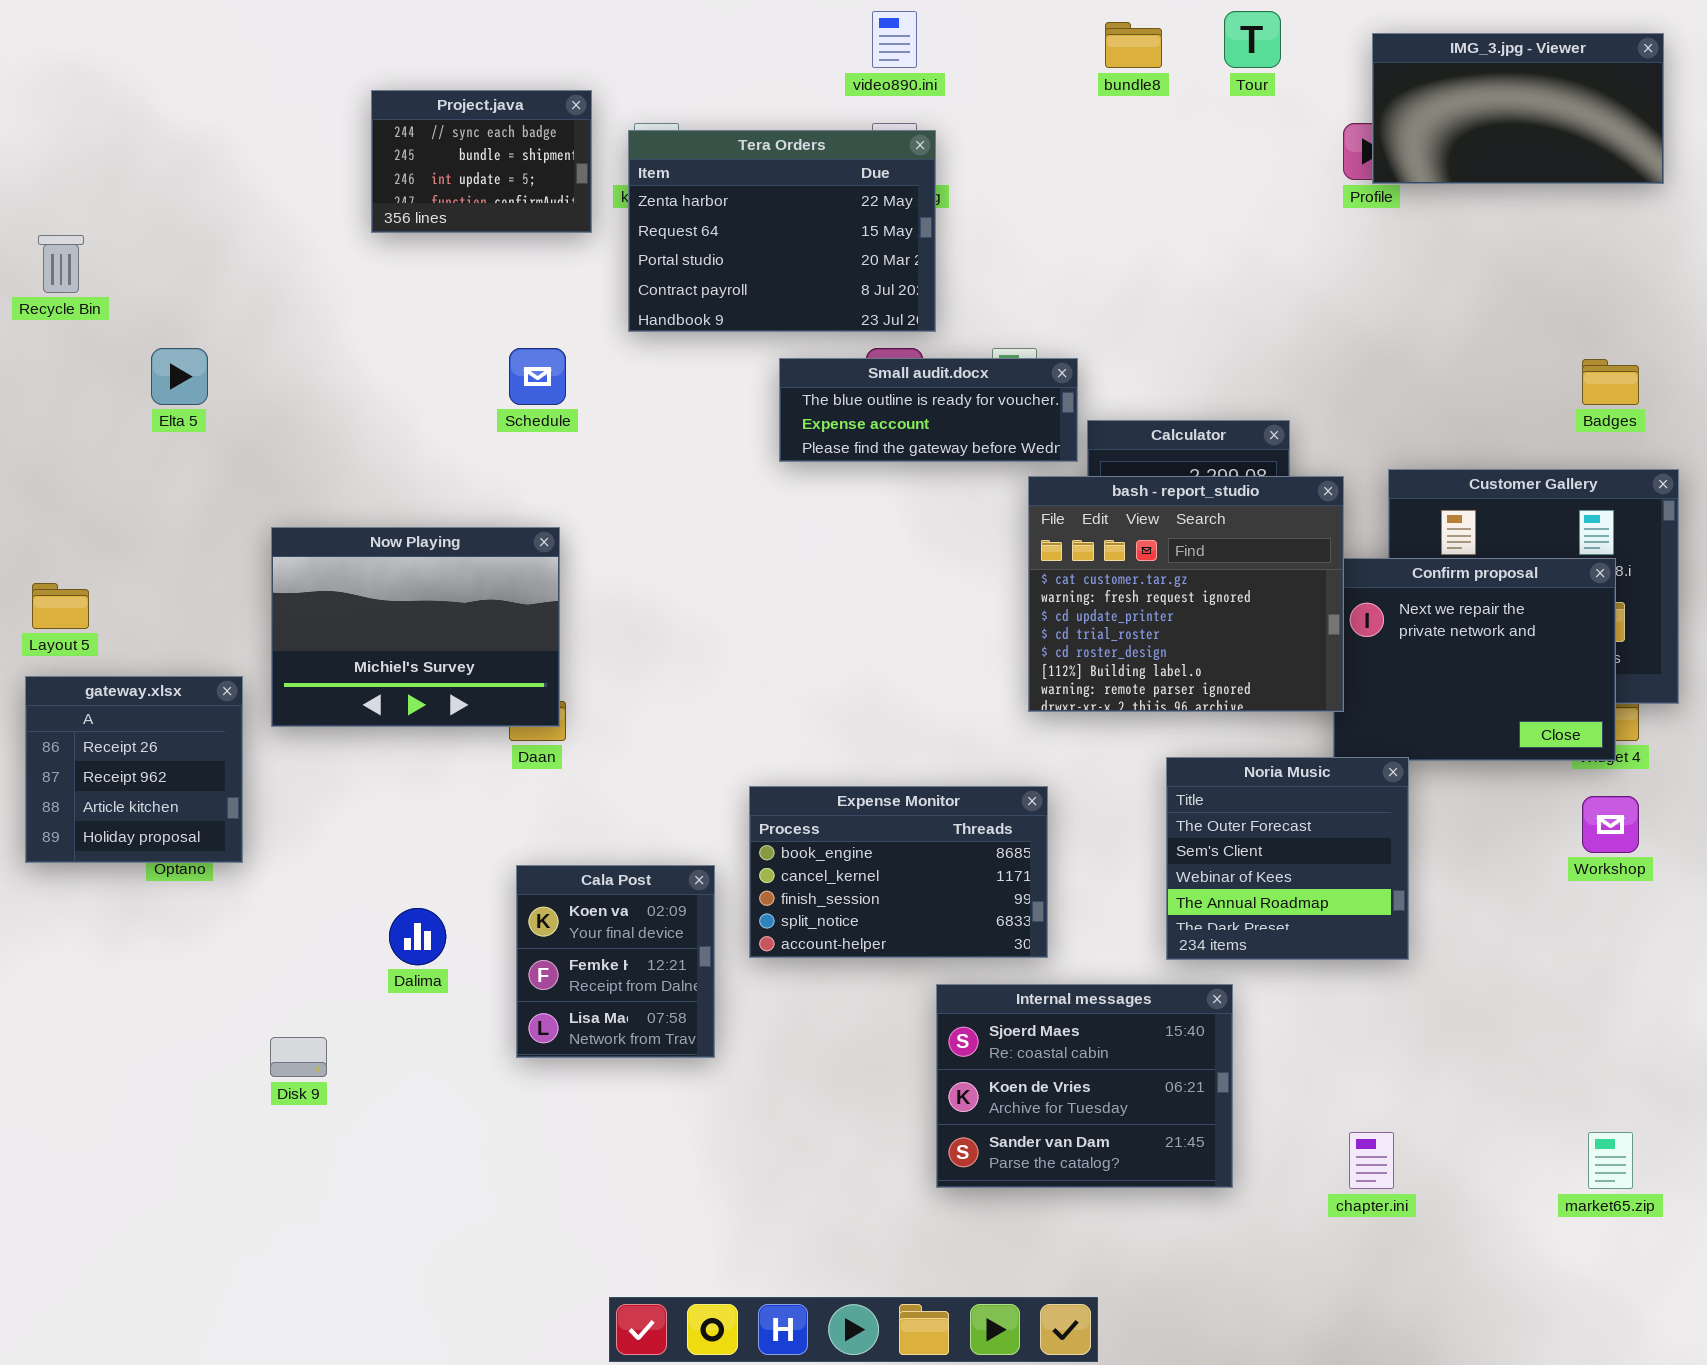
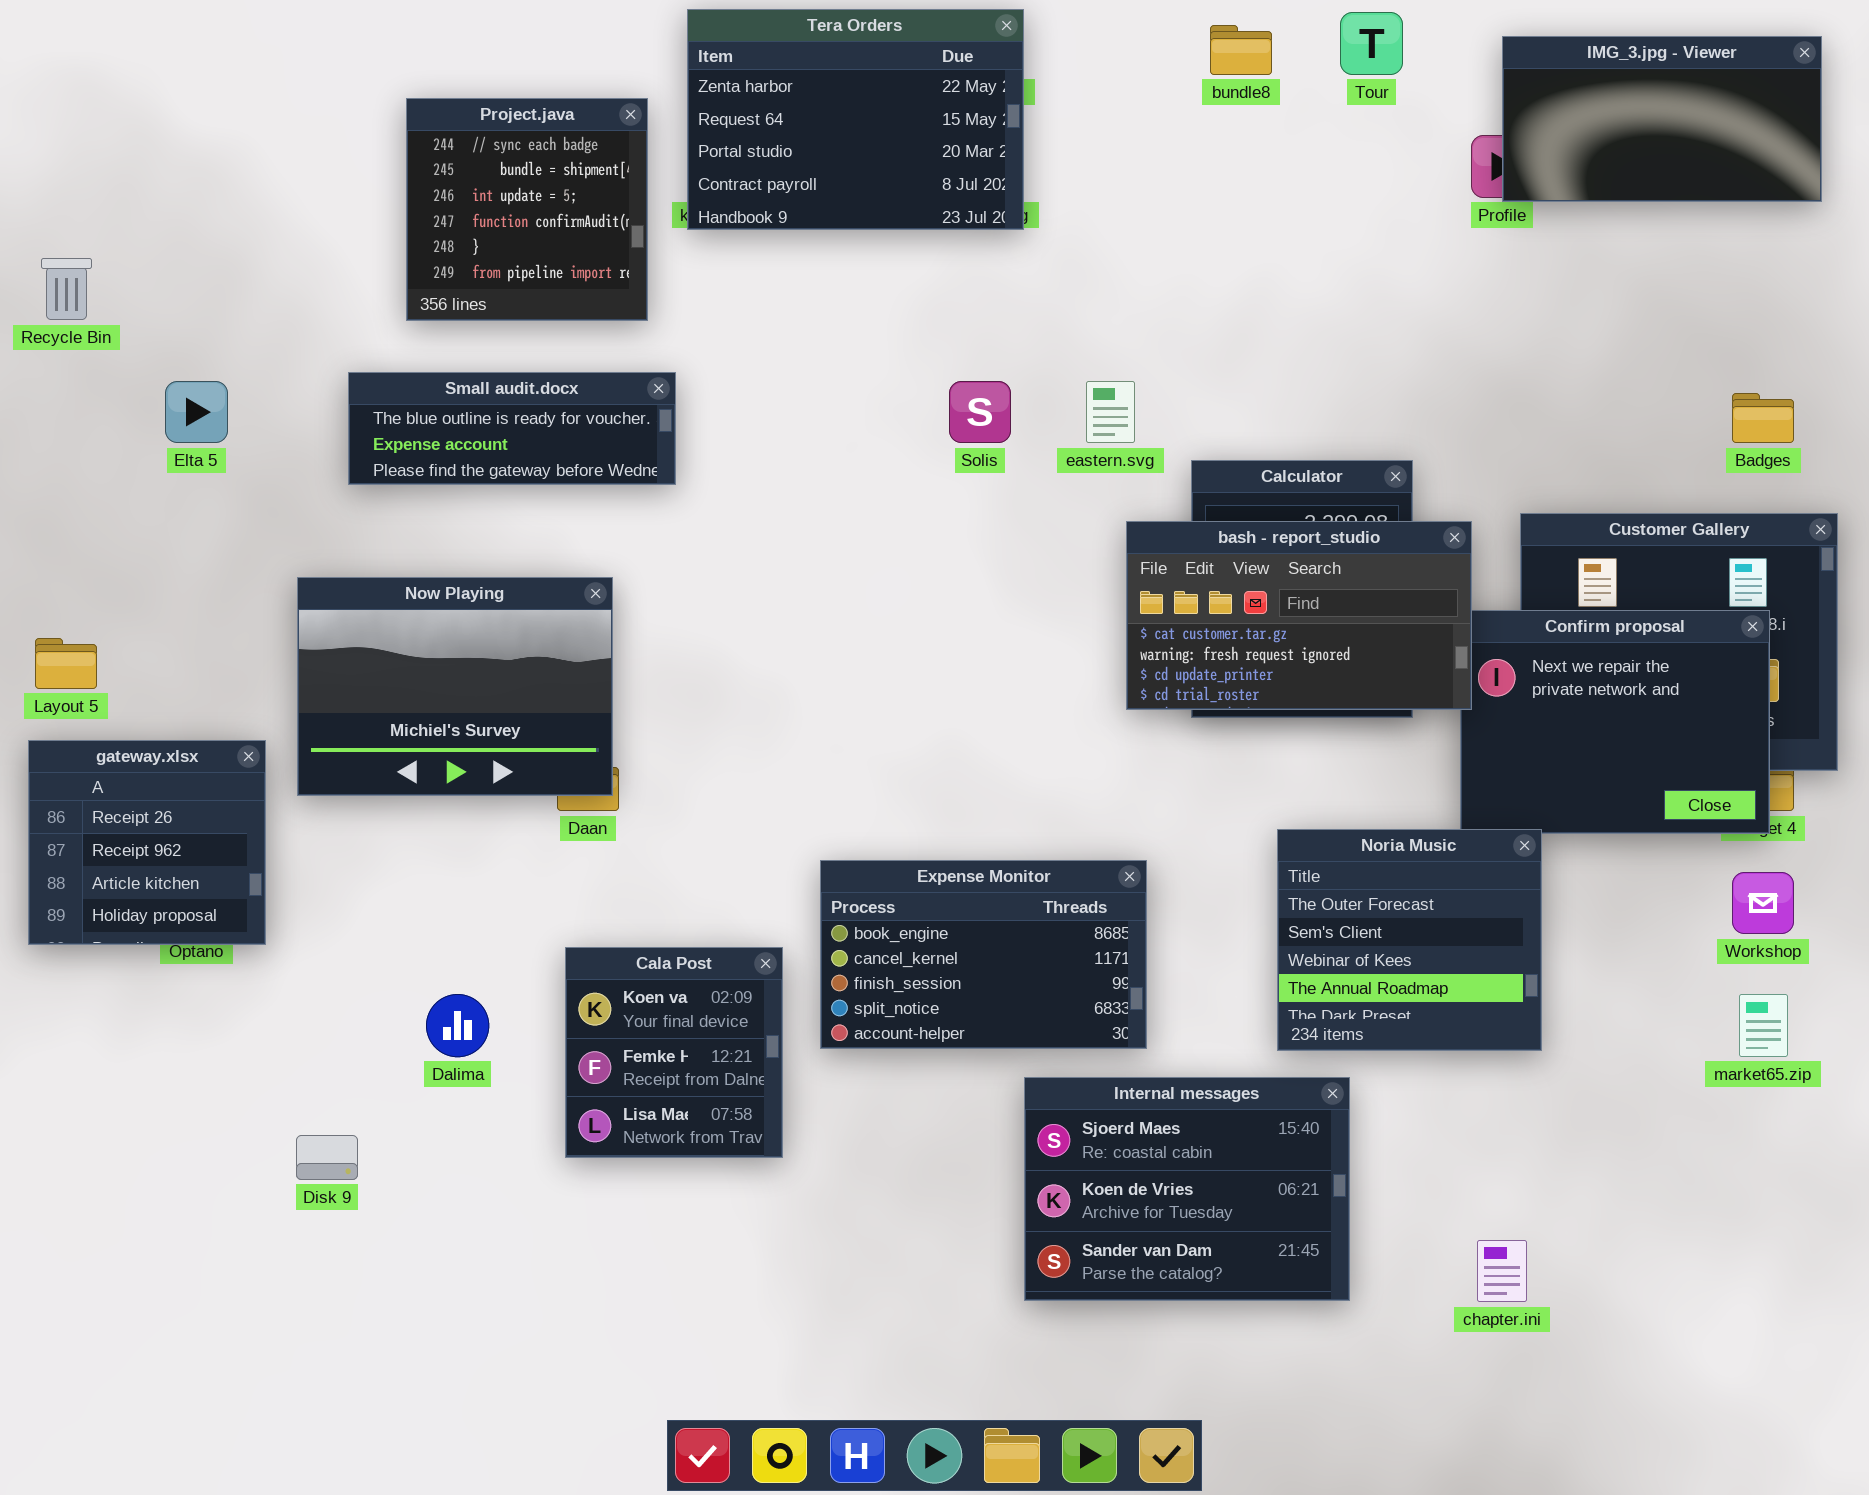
Project.java: [371,90,592,233] -> [406,98,648,321], resized
Tera Orders: [628,130,936,332] -> [687,9,1024,230], moved
Small audit.docx: [779,358,1078,462] -> [348,372,676,485], moved
bash - report_studio: [1028,476,1344,712] -> [1126,521,1472,710], resized
market65.zip: [1588,1132,1633,1189] -> [1739,994,1788,1057], moved

